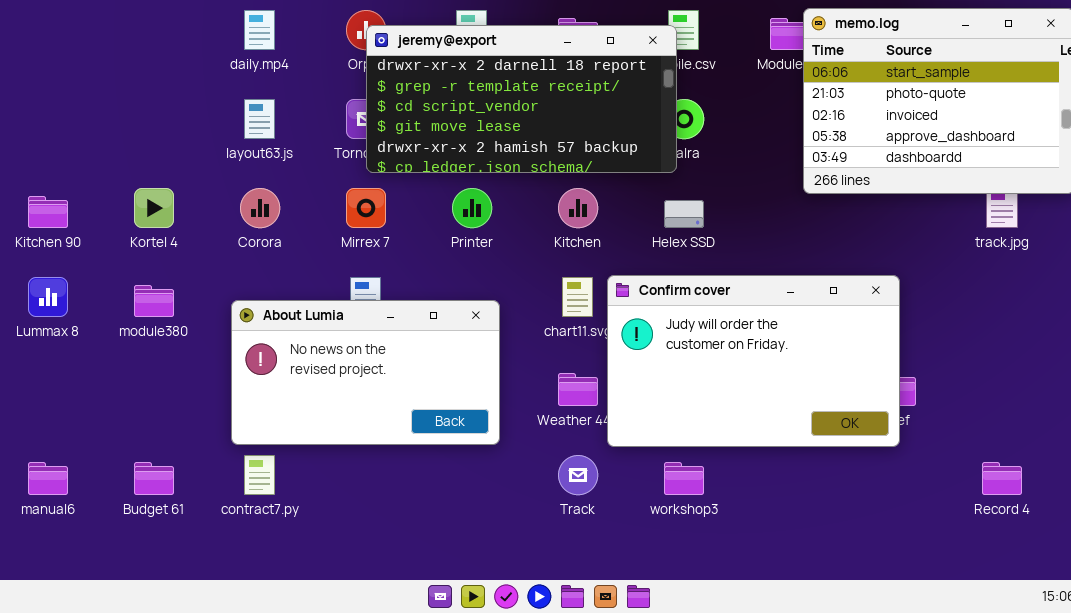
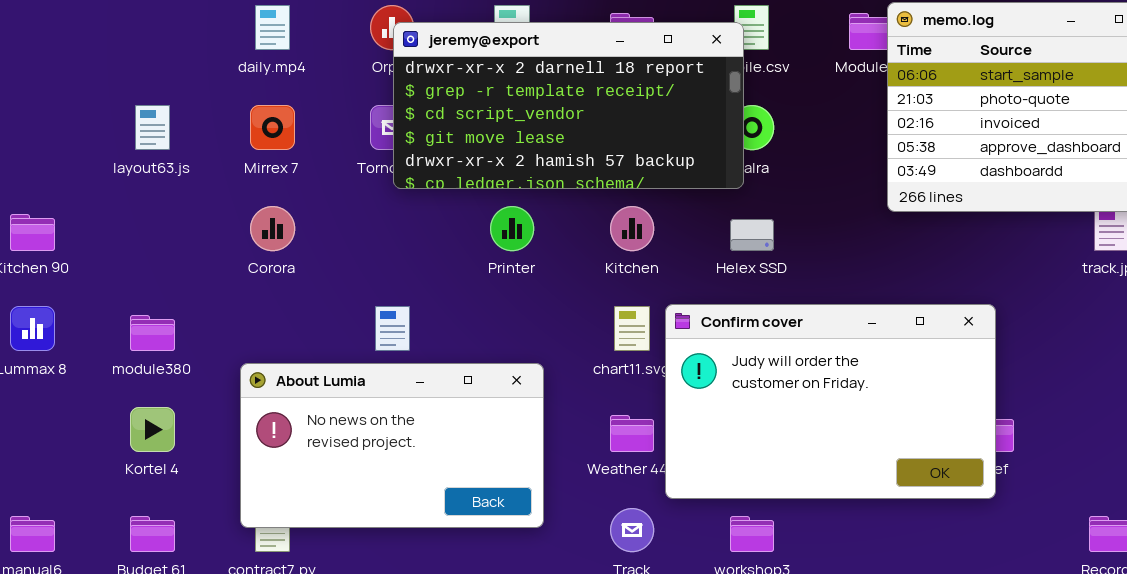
layout63.js: [244,99,275,139] -> [135,105,170,150], moved
Kortel 4: [134,188,174,228] -> [130,407,175,452], moved
Mirrex 7: [346,188,386,228] -> [250,105,295,150], moved
About Lumia: [231,300,500,445] -> [240,363,544,528], moved

